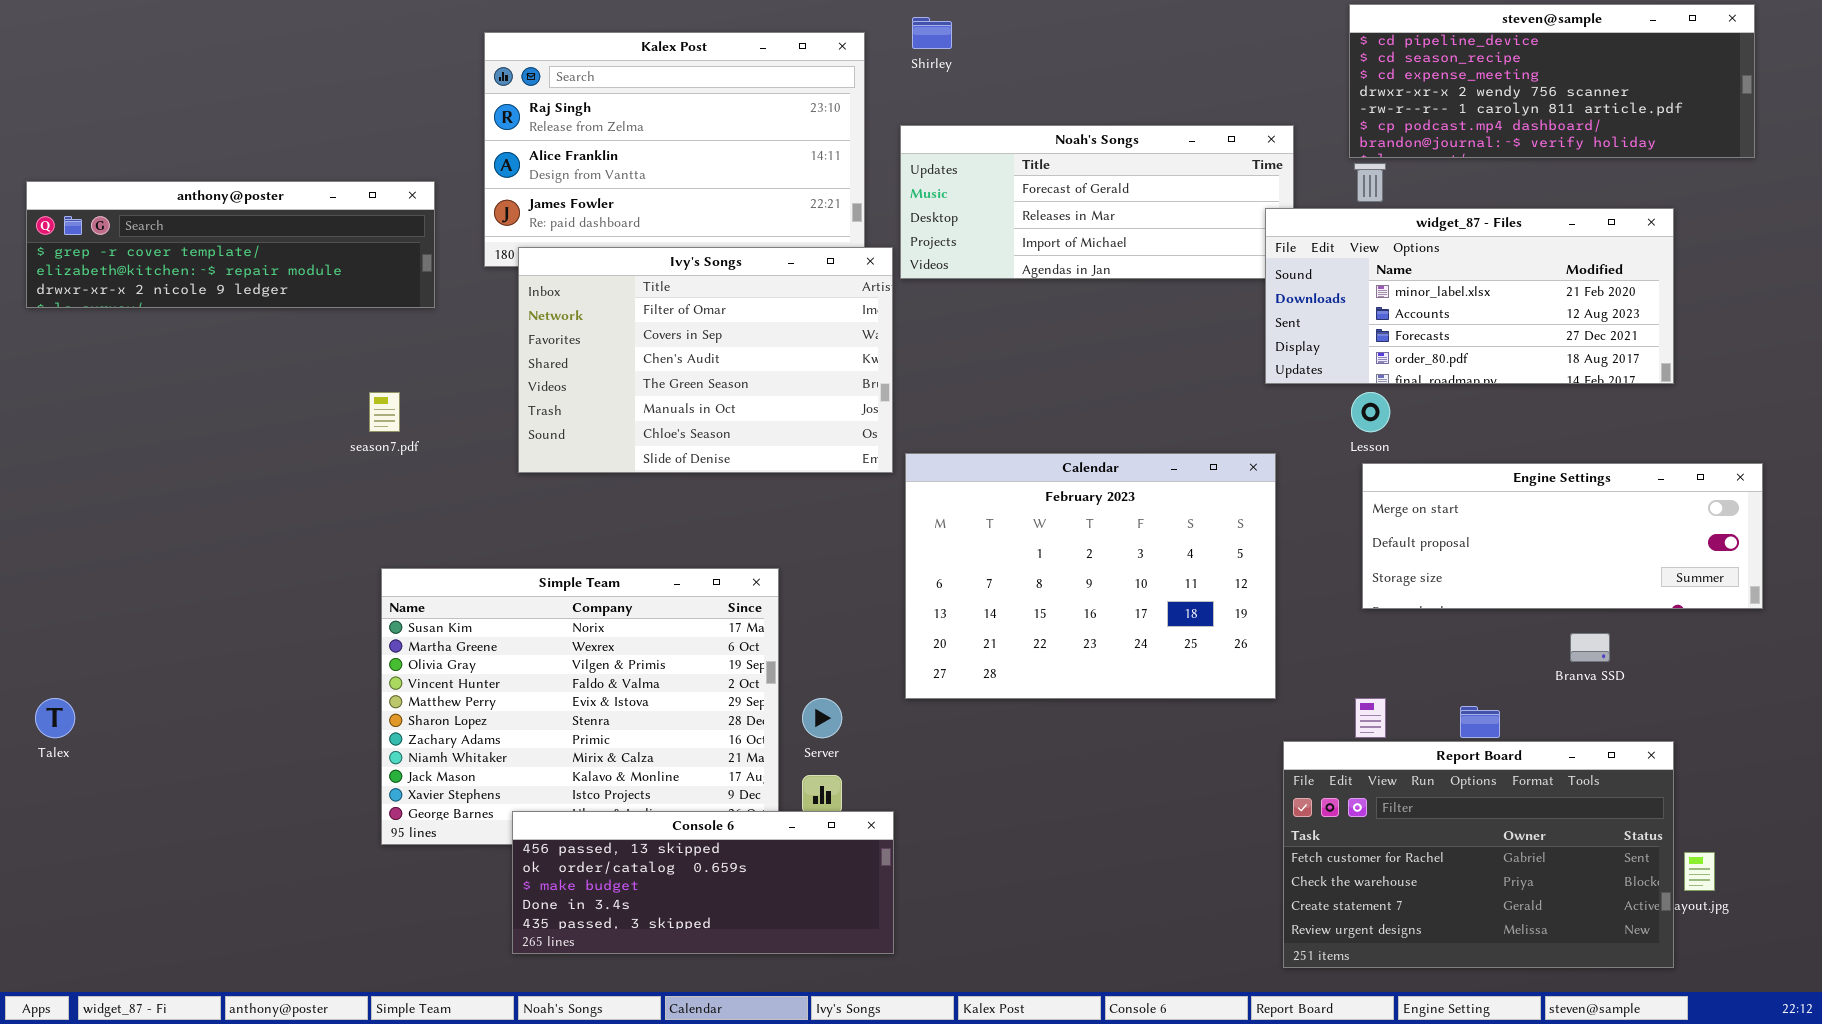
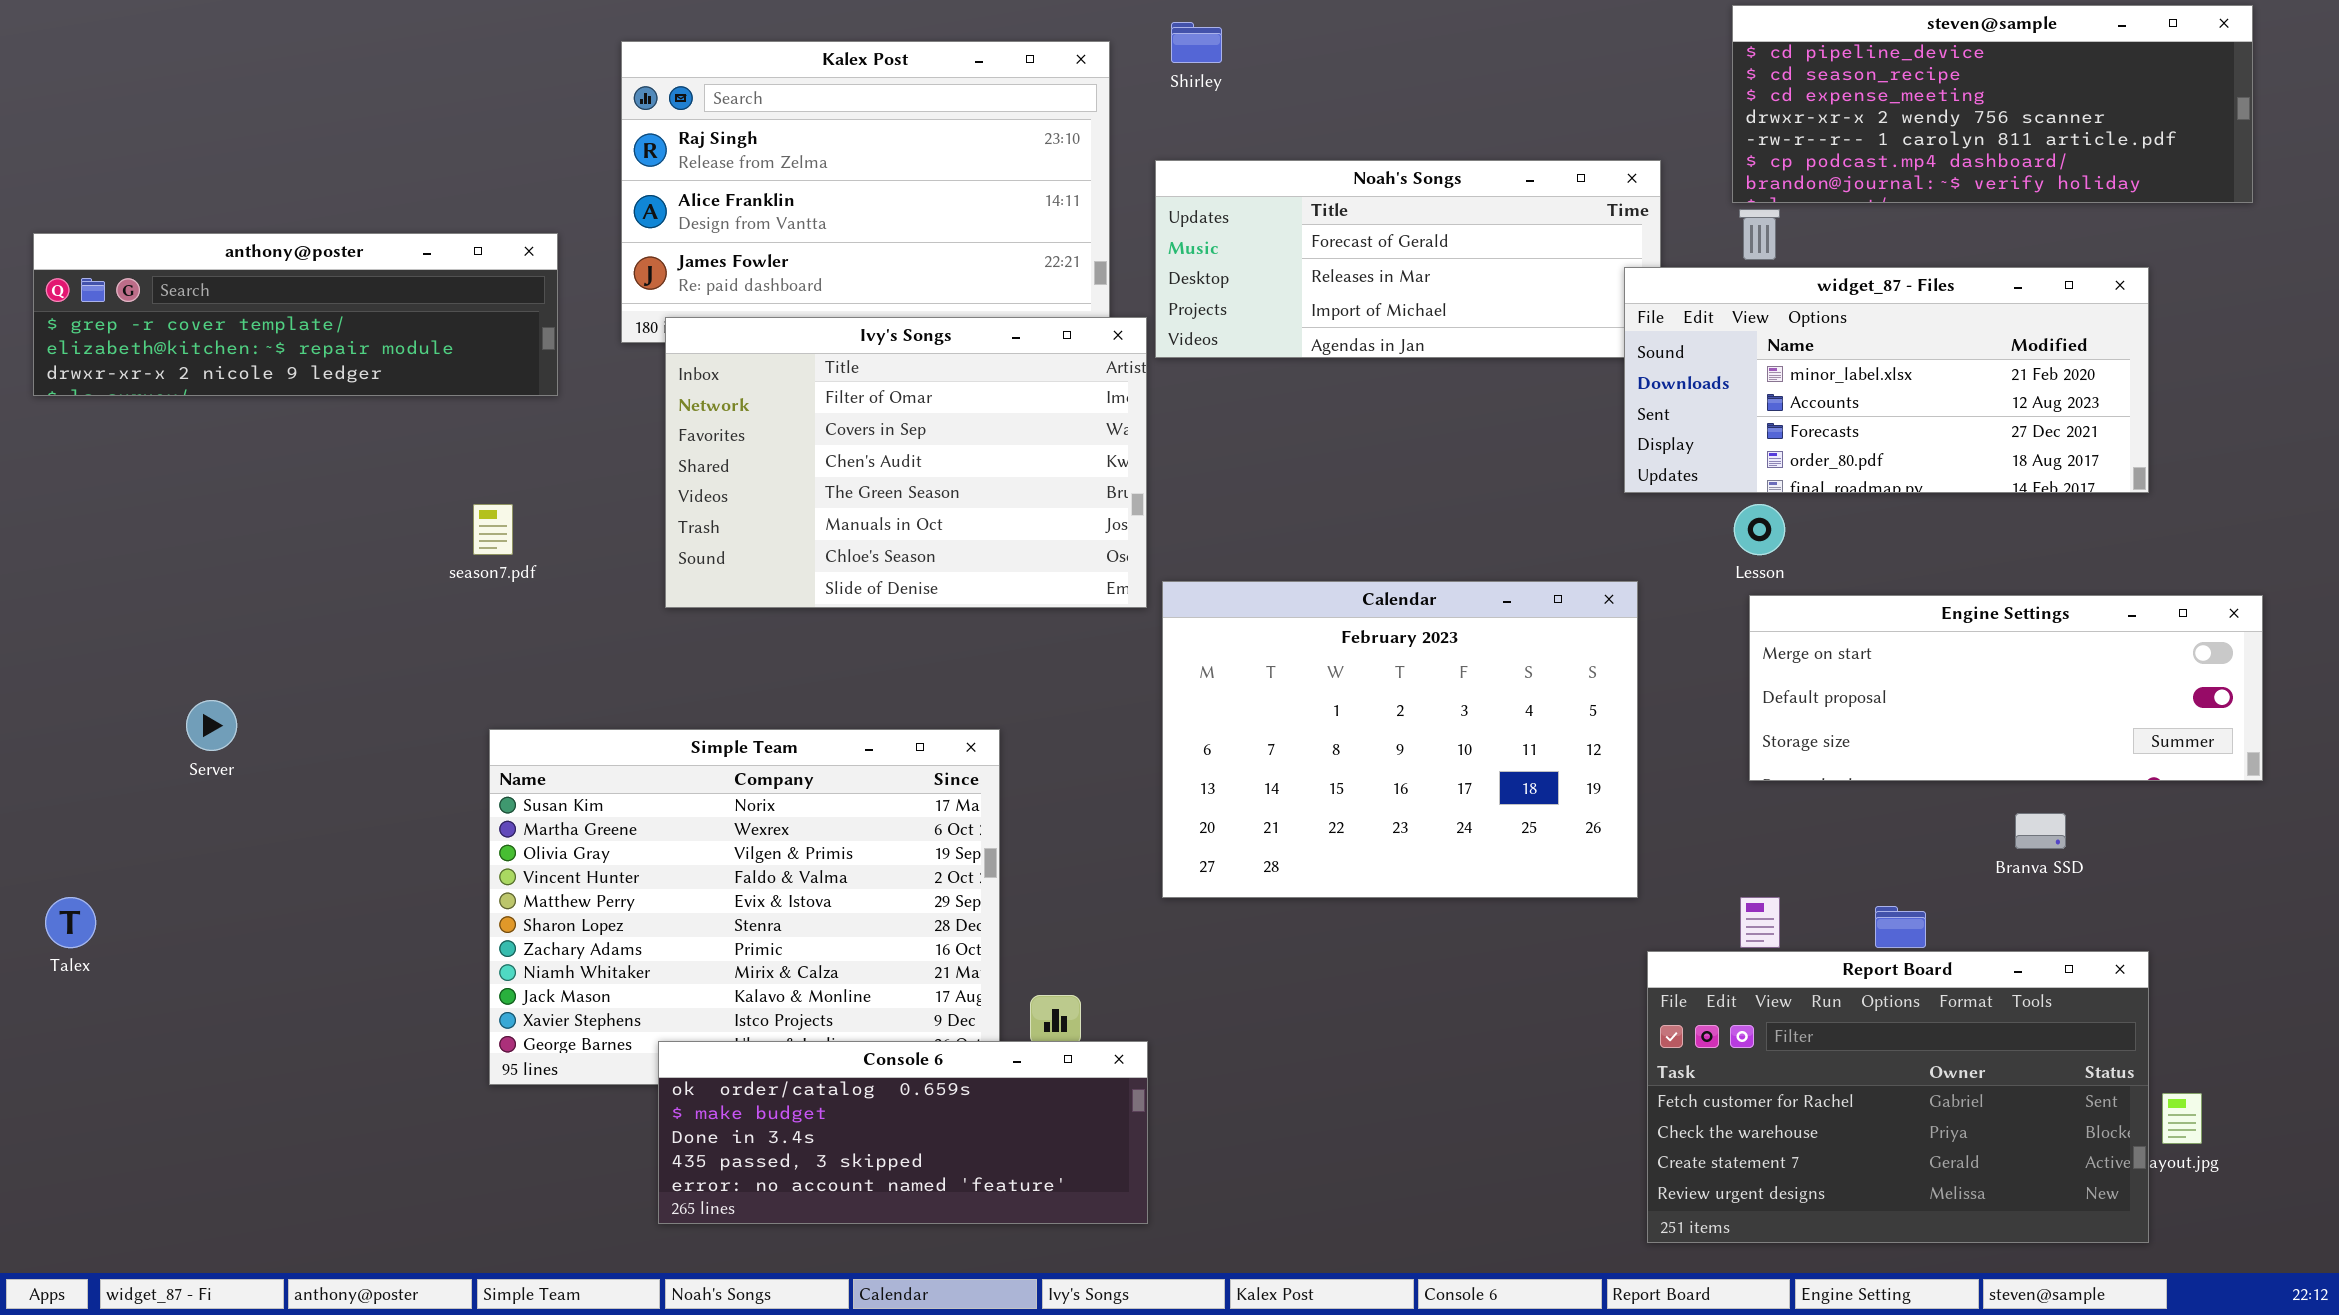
Server: [802,698,842,738] -> [186,700,237,751], moved
Console 6: [512,811,894,954] -> [658,1041,1148,1224], scrolled down 1 row

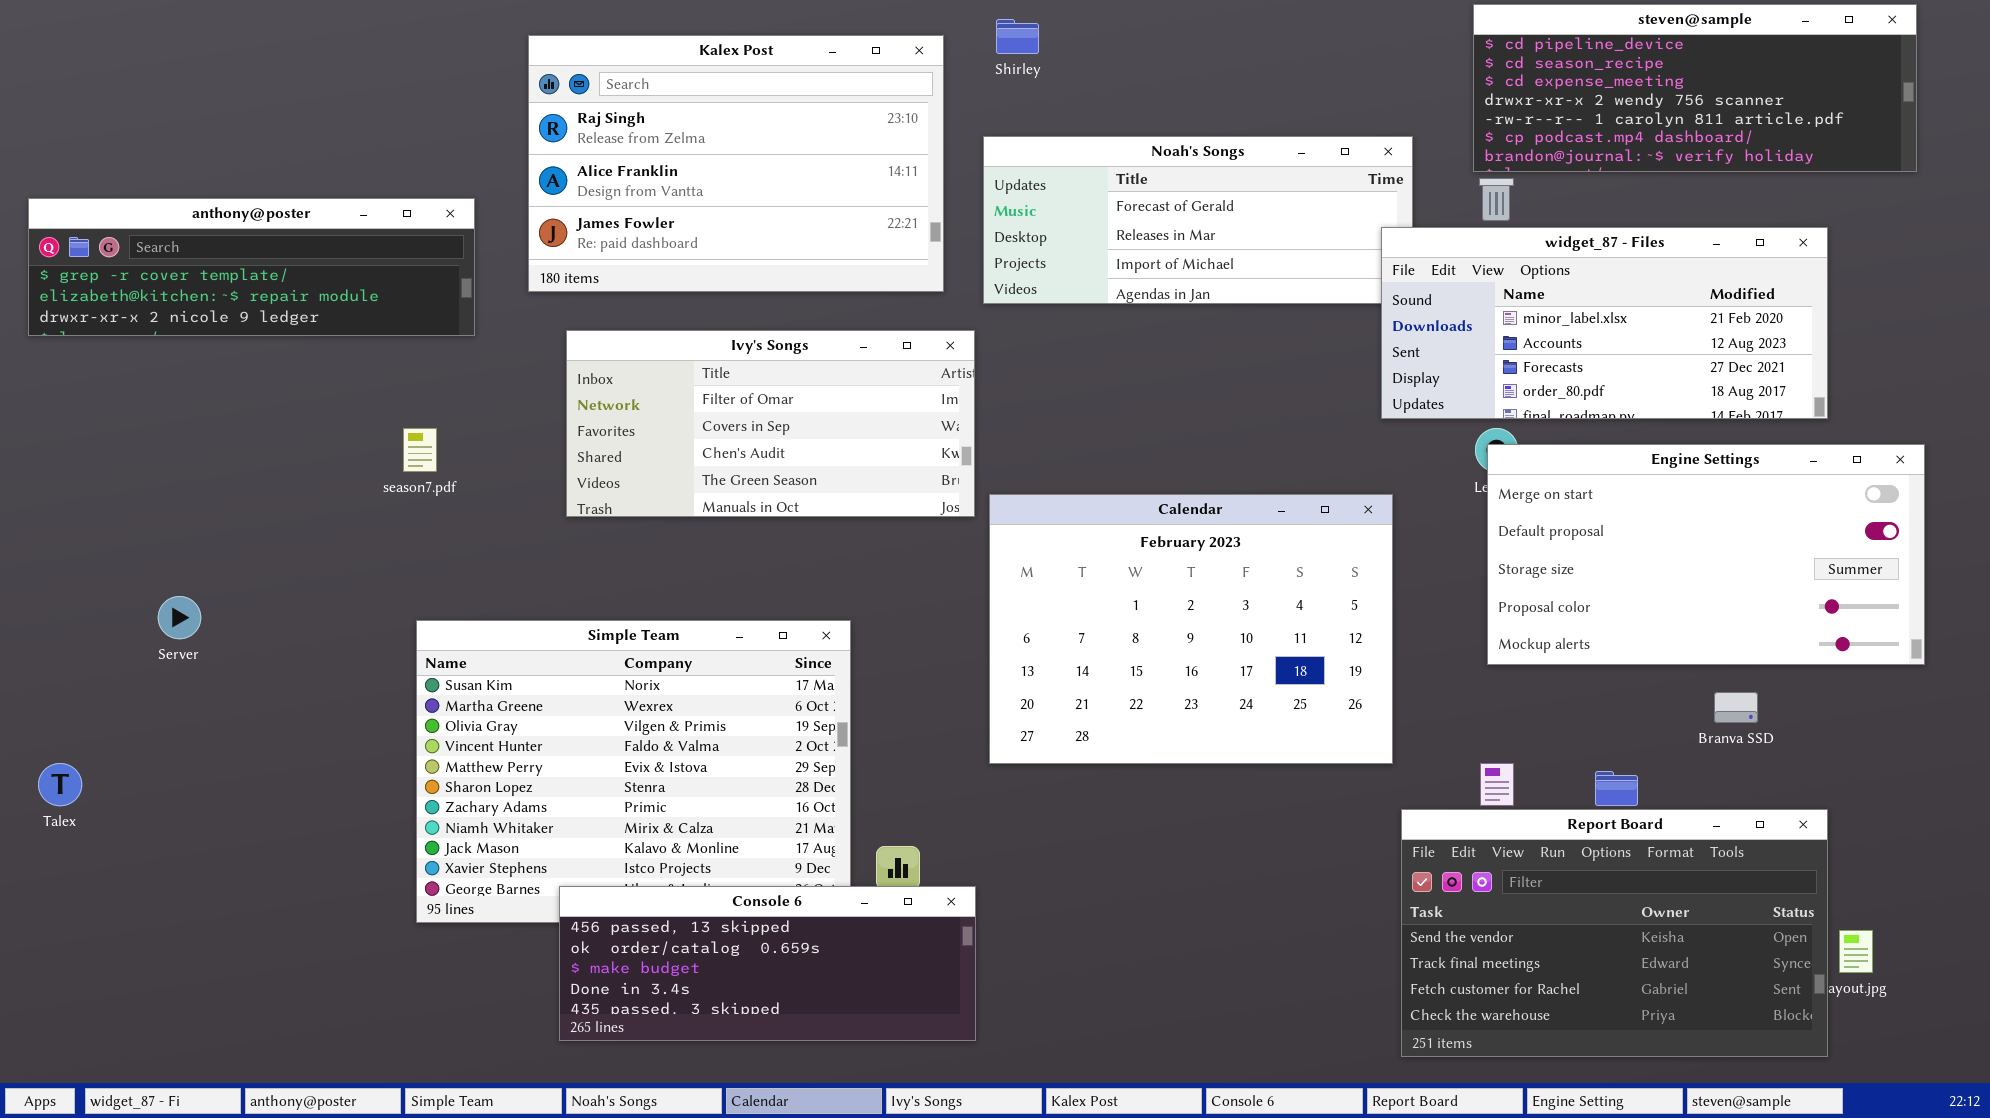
Ivy's Songs: [665,317,1147,608] -> [566,330,975,517], resized
Engine Settings: [1749,595,2263,781] -> [1487,444,1925,665], resized
Report Board: [1647,951,2149,1243] -> [1401,809,1828,1057], scrolled up 2 rows
Console 6: [658,1041,1148,1224] -> [559,886,976,1041], scrolled up 1 row

